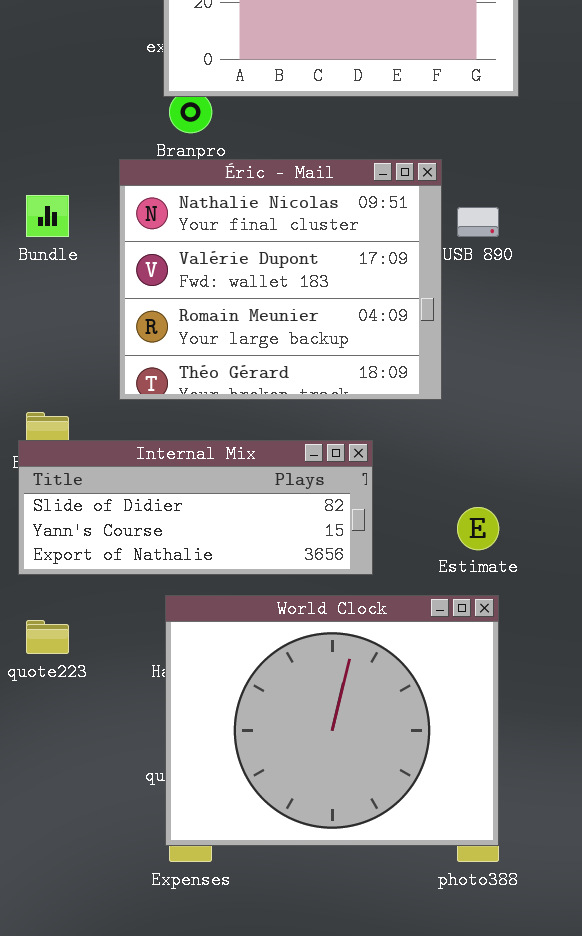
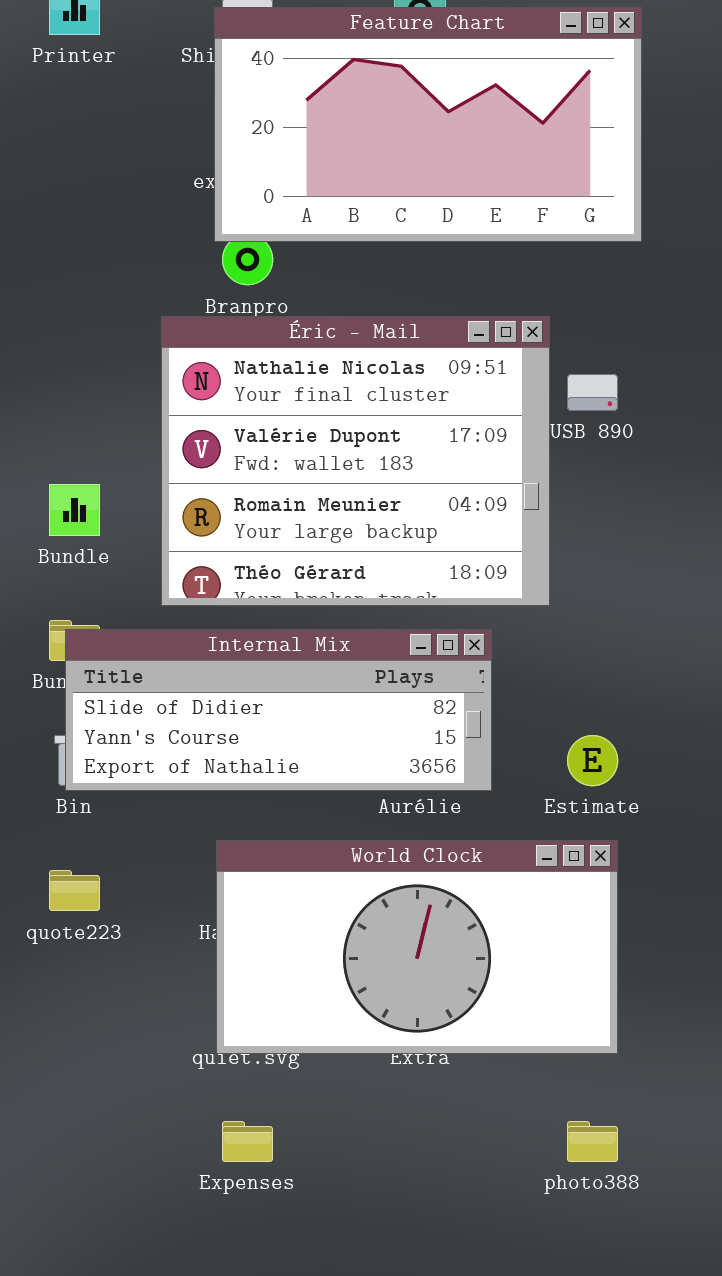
Bundle: [26,195,69,237] -> [49,484,100,536], moved
Internal Mix: [18,440,373,575] -> [65,629,492,791], moved
World Clock: [165,595,499,846] -> [216,840,618,1054], resized

